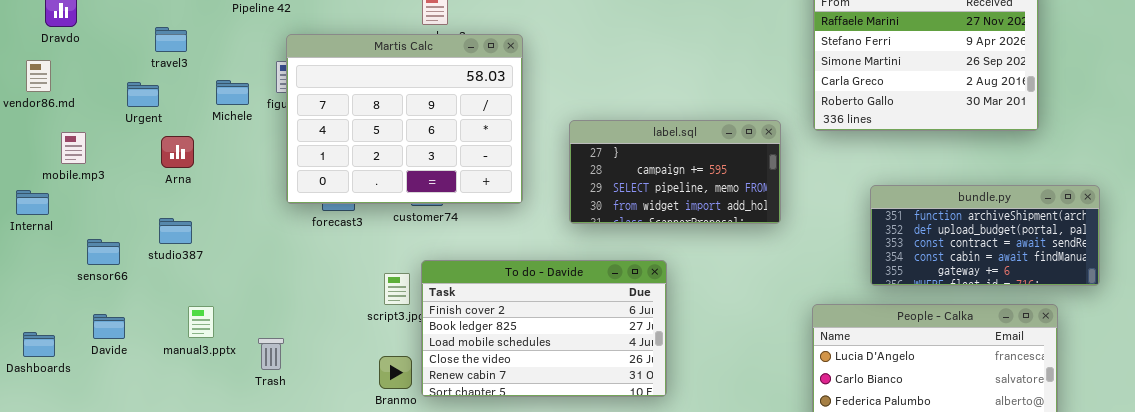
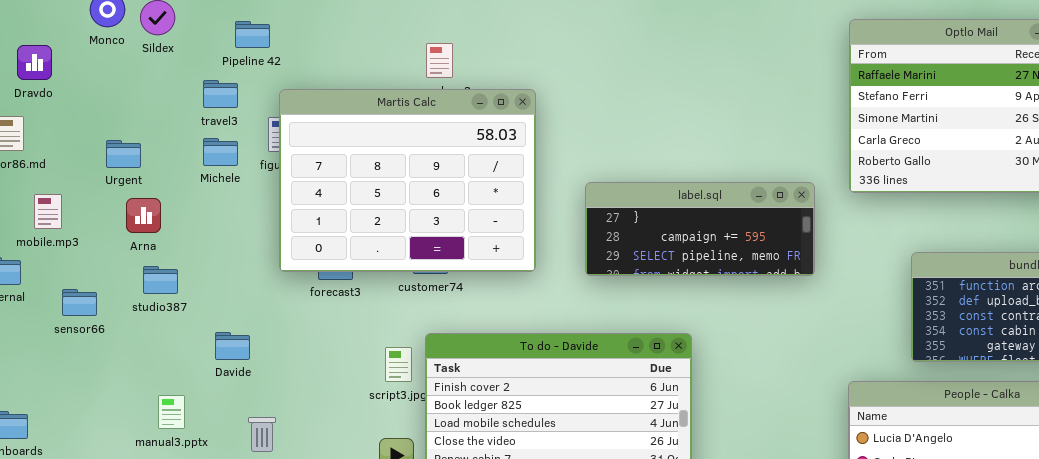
travel3: [155,27,187,52] -> [203,80,238,108], moved
label.sql: [569,120,781,224] -> [585,182,815,276], resized
Arna: [161,136,194,168] -> [126,198,161,233], moved
studio387: [159,218,192,244] -> [143,266,178,294], moved
sensor66: [87,239,120,265] -> [62,289,97,316], moved
manual3.pptx: [188,306,214,338] -> [158,395,185,429], moved
Davide: [93,314,125,339] -> [215,332,250,360], moved

